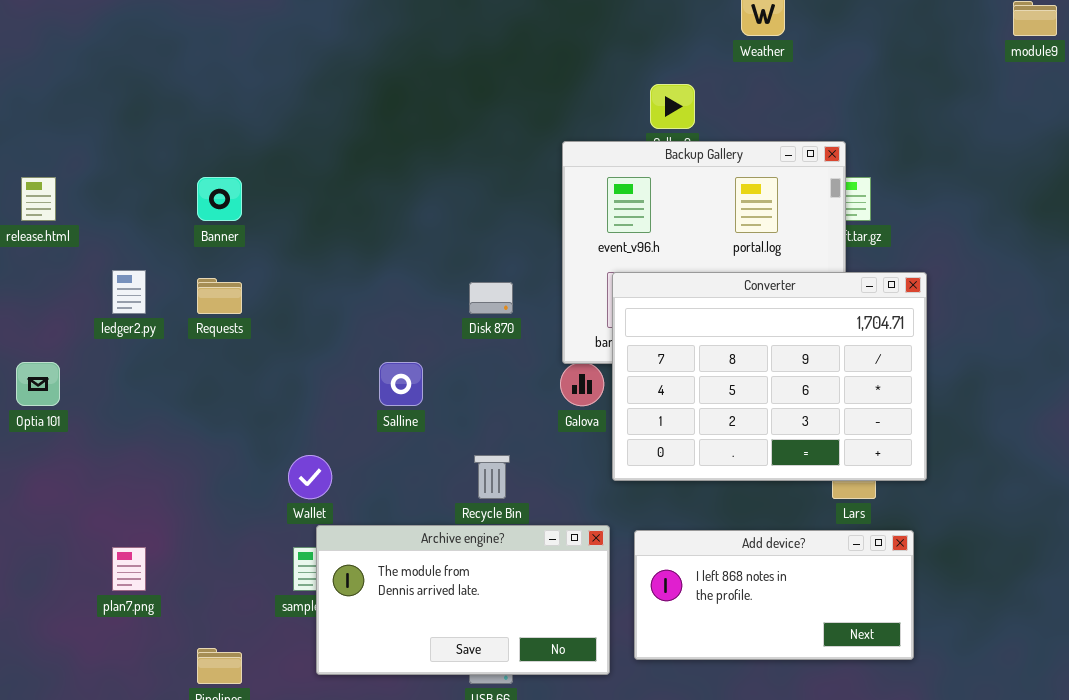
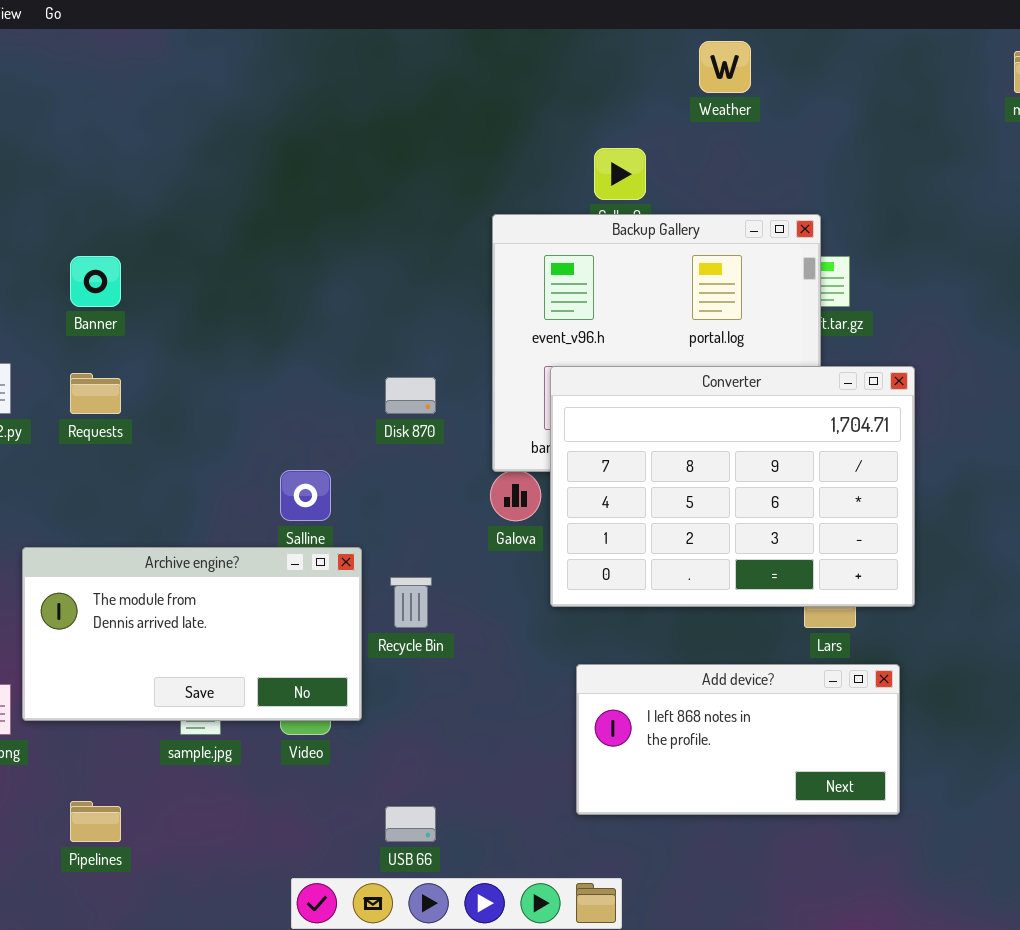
Archive engine?: [316,525,610,675] -> [22,547,362,721], moved

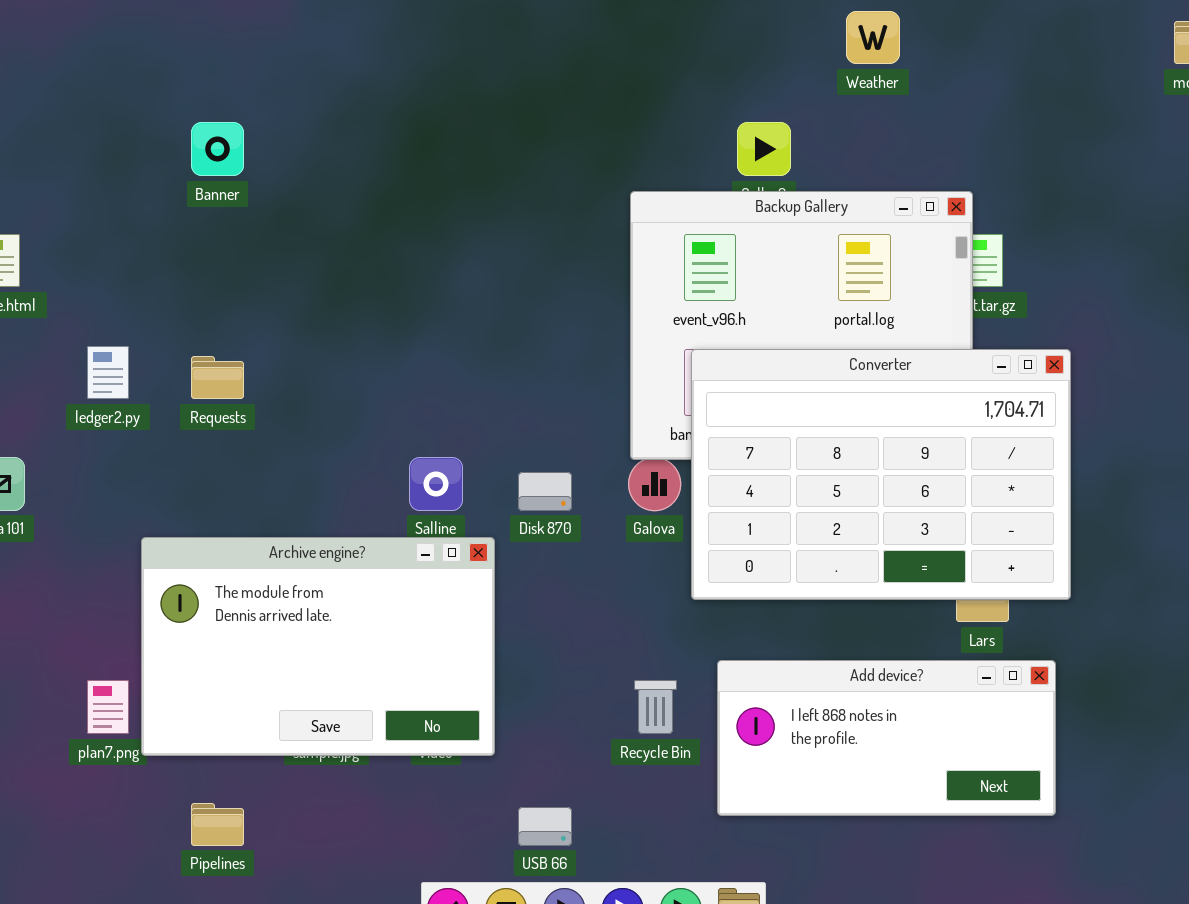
Banner: [70,256,121,307] -> [191,122,244,176], moved
Disk 870: [385,377,436,414] -> [518,472,572,511], moved
Archive engine?: [22,547,362,721] -> [141,537,495,756], resized
Recycle Bin: [390,577,432,628] -> [634,680,677,734], moved

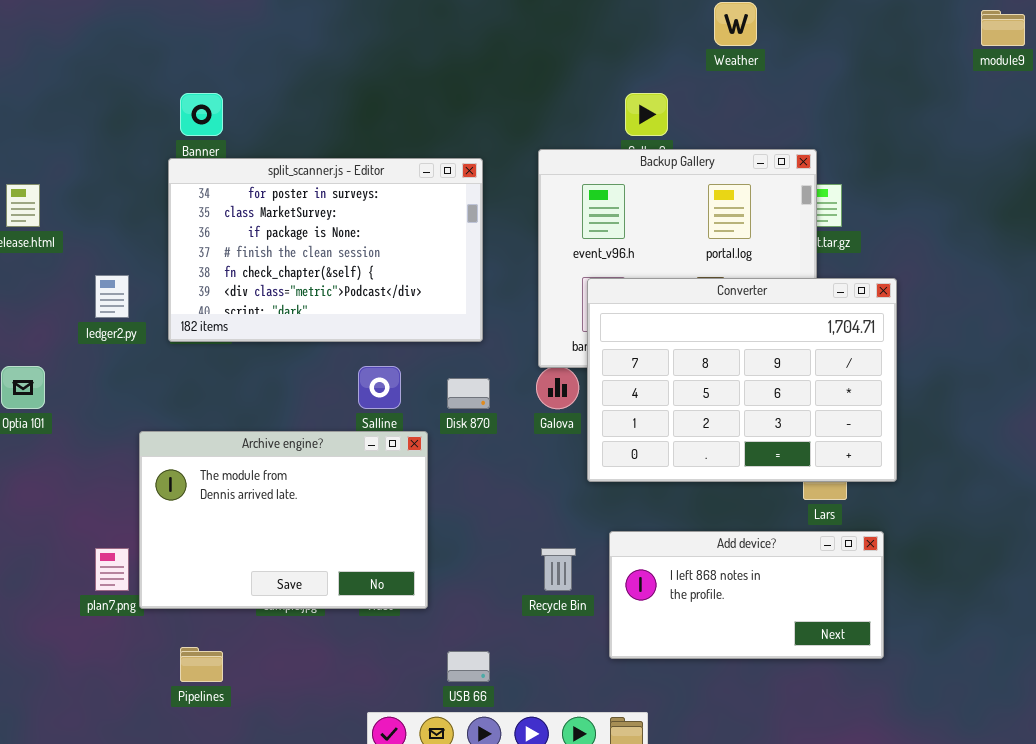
split_scanner.js - Editor: none -> [168,158,483,342], opened

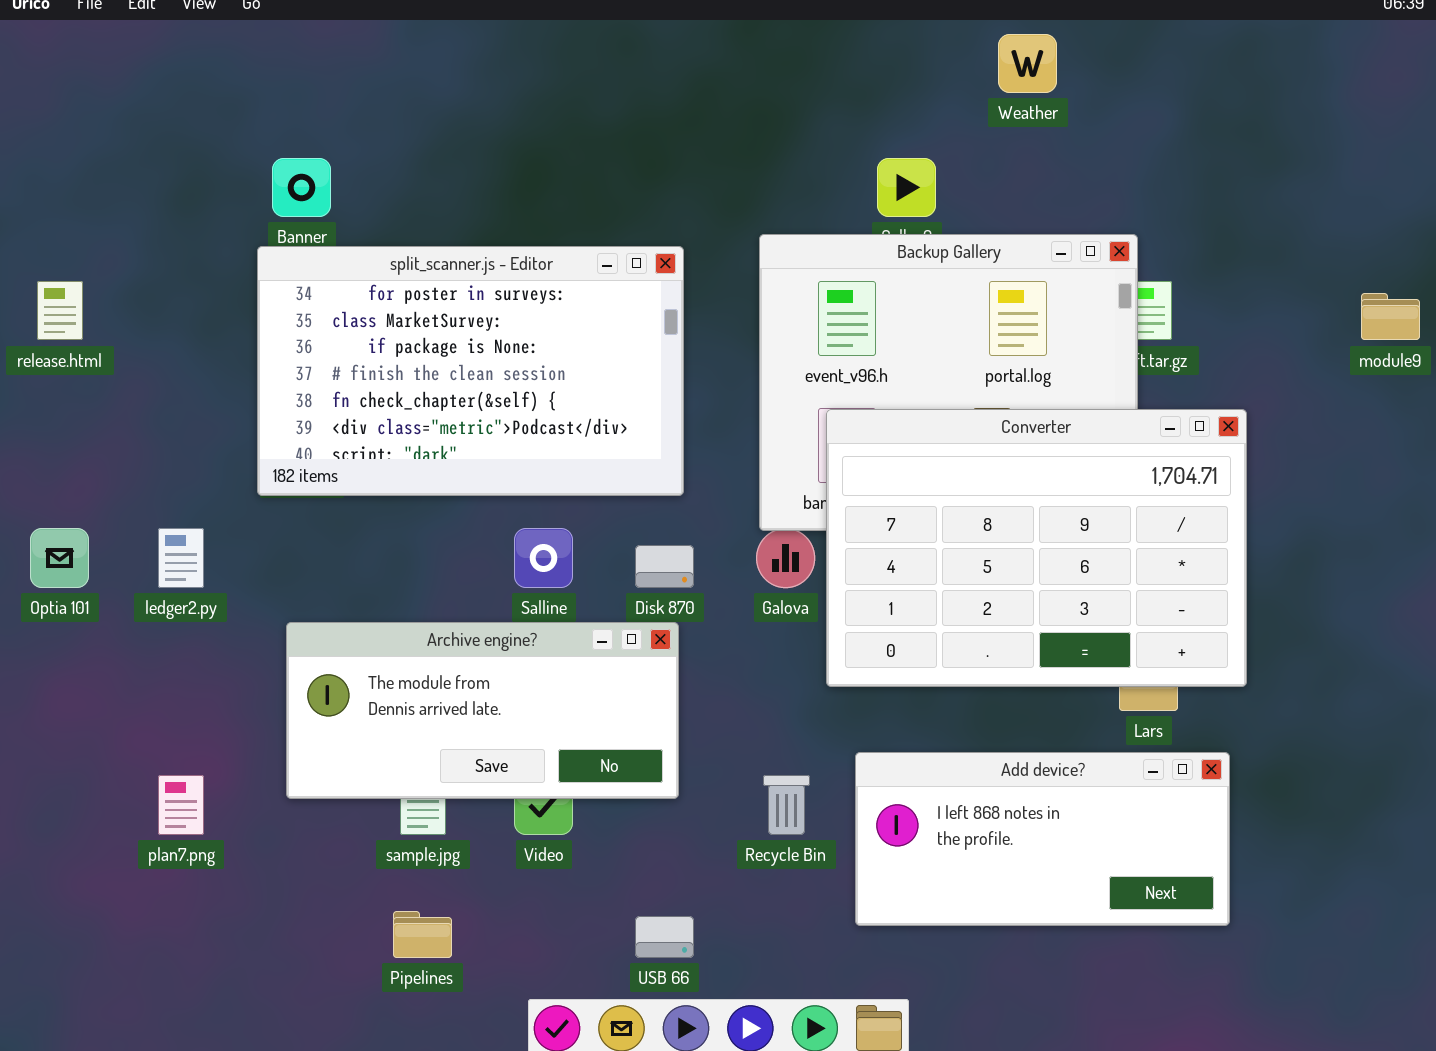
module9: [981,10,1025,46] -> [1361,293,1420,340], moved
ledger2.py: [95,275,129,318] -> [158,528,204,588], moved
Archive engine?: [139,431,428,609] -> [286,622,679,799], moved, resized
Pipelines: [180,647,223,682] -> [393,911,452,958], moved

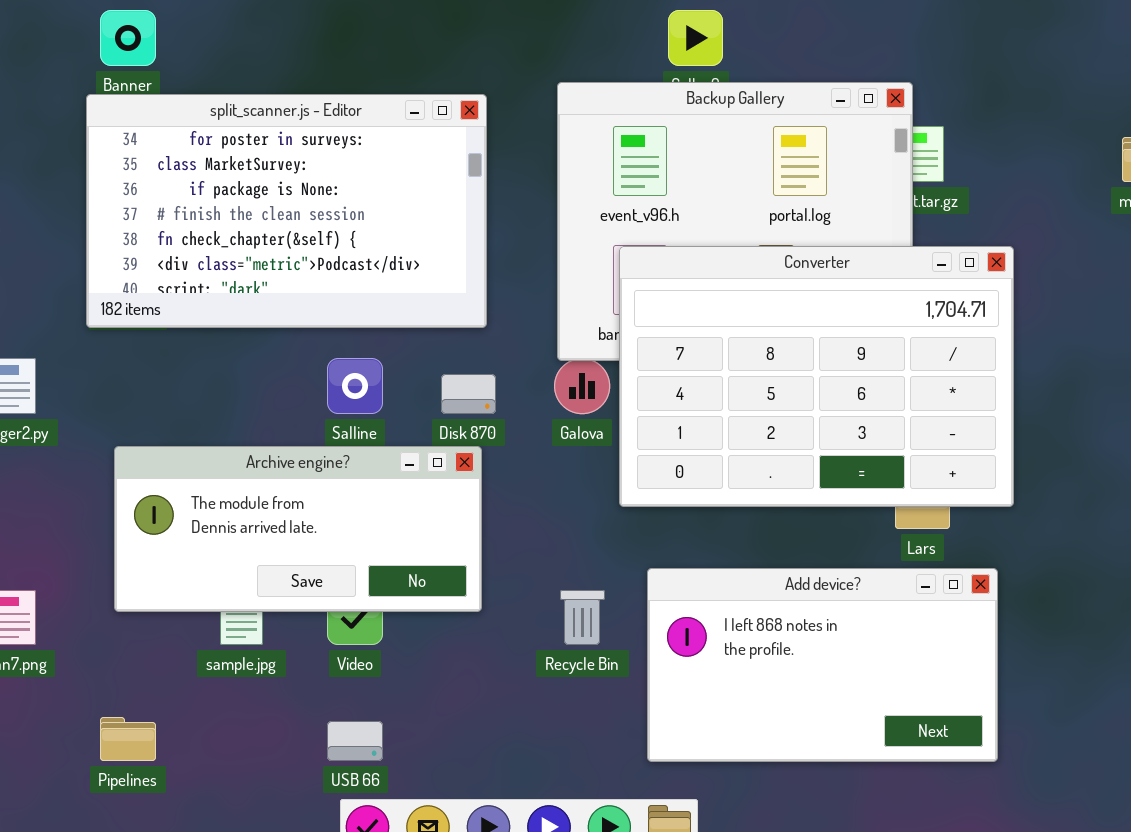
Add device?: [855,752,1230,926] -> [647,568,998,762], resized
Pipelines: [393,911,452,958] -> [100,717,156,761], moved
USB 66: [635,916,694,958] -> [327,721,383,761], moved

